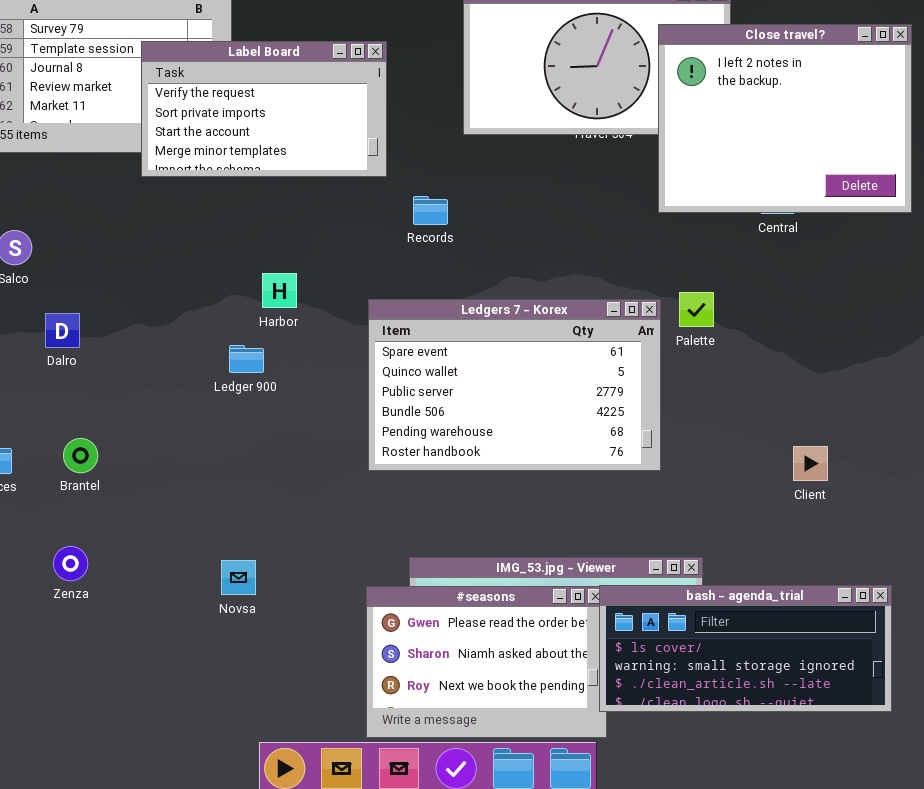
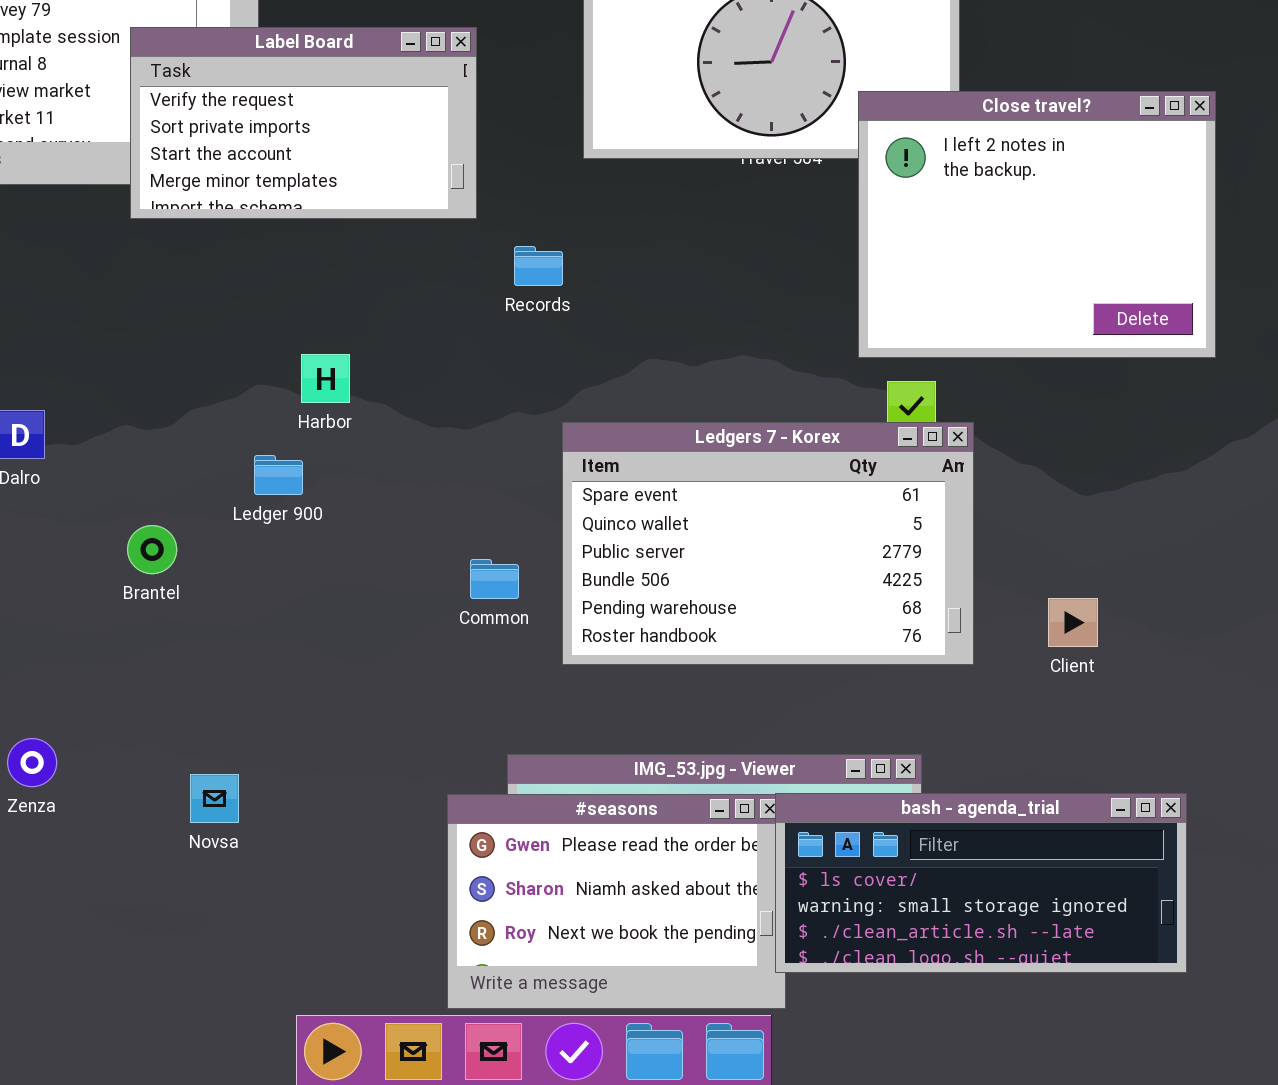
Close travel?: [658,24,912,213] -> [858,91,1216,358], moved
Ledgers 7 - Korex: [368,299,661,471] -> [562,422,974,665], moved
Brantel: [63,438,98,473] -> [127,525,177,574], moved
Novsa: [221,560,256,595] -> [190,774,239,823], moved

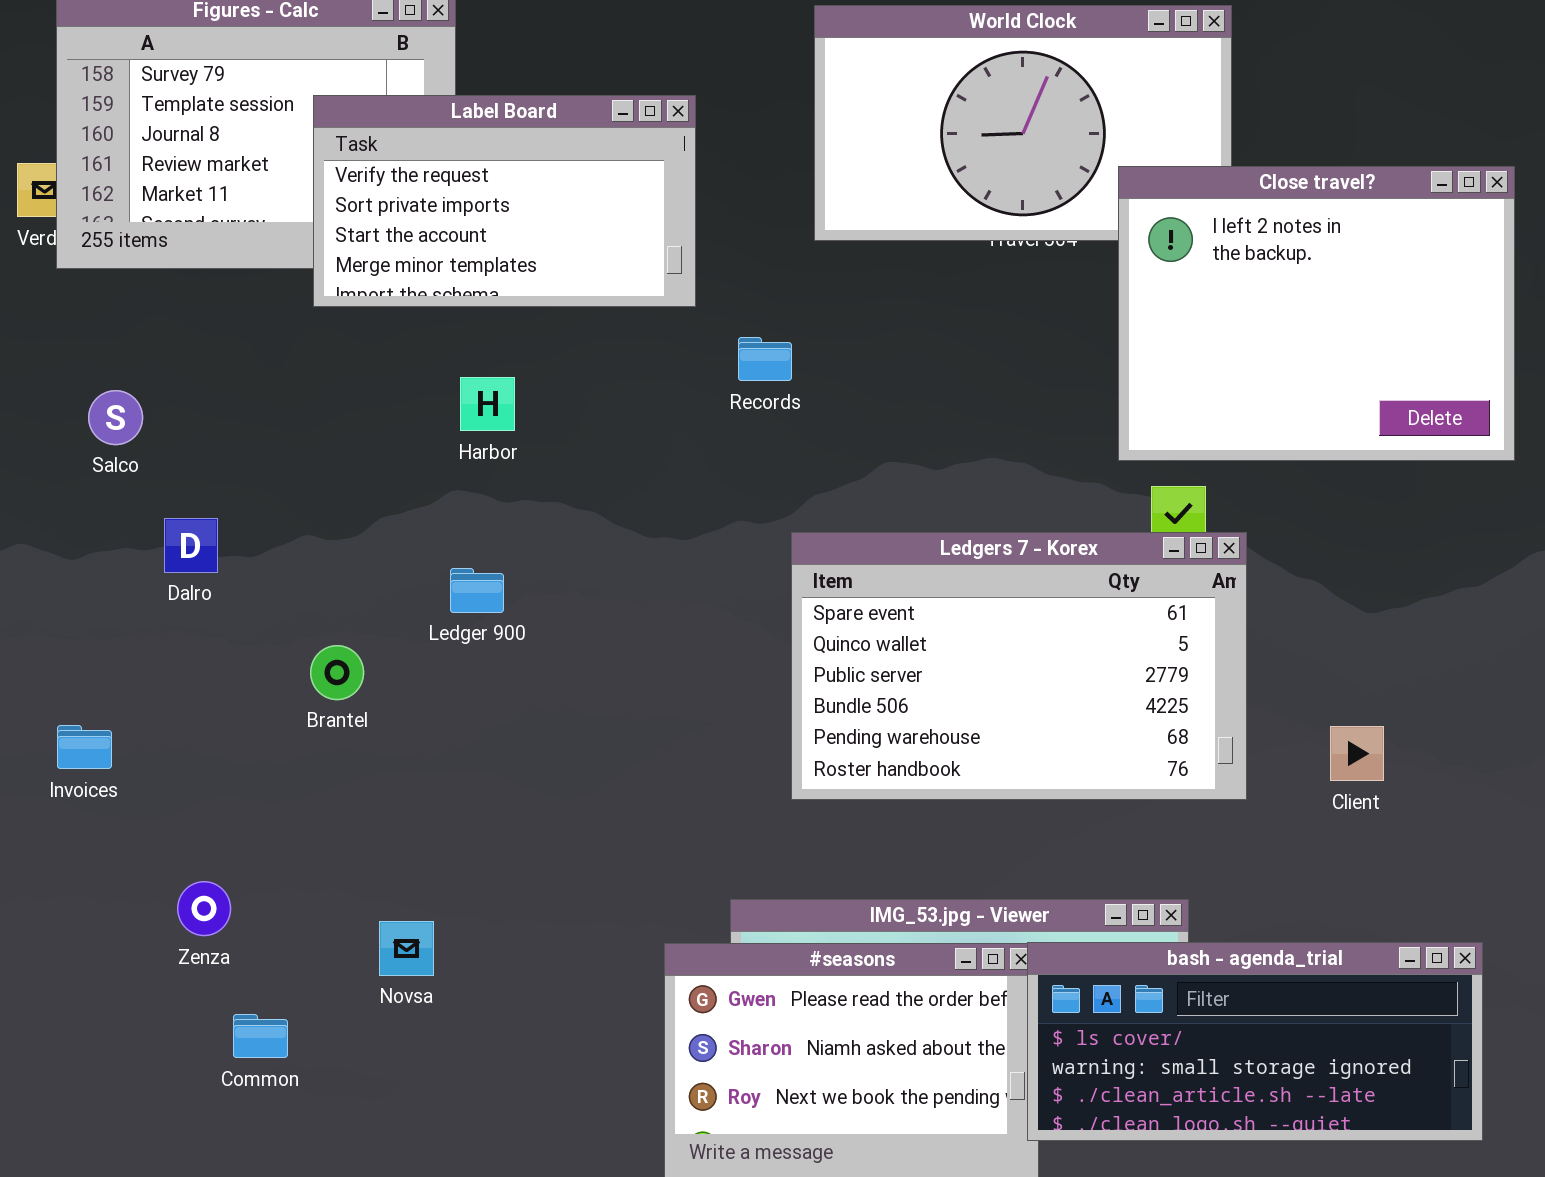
Harbor: [301,354,350,403] -> [460,377,515,431], moved
Common: [470,559,519,599] -> [233,1014,288,1058], moved

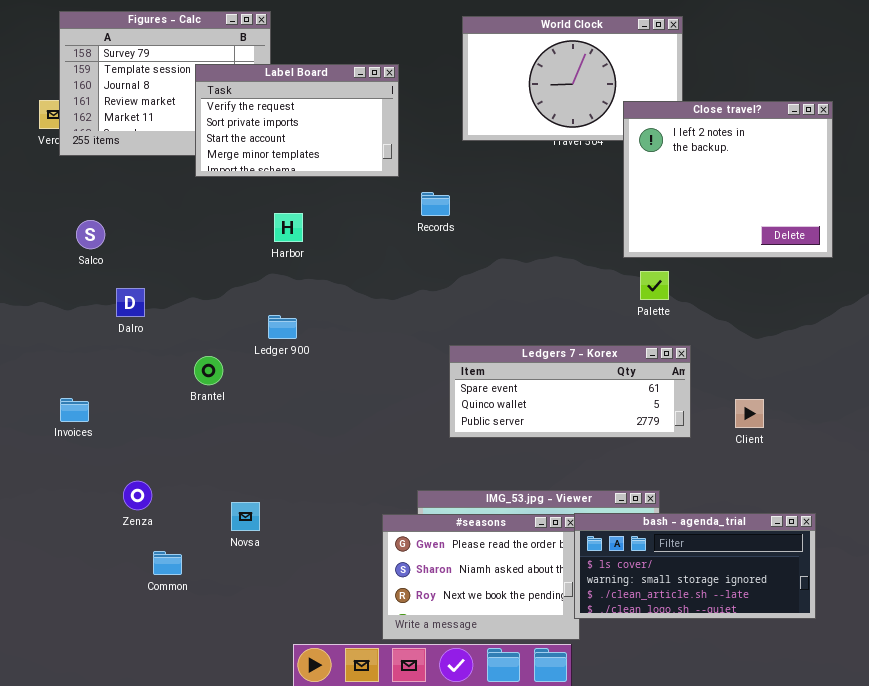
Ledgers 7 - Korex: [791,532,1247,800] -> [449,345,691,438], resized

